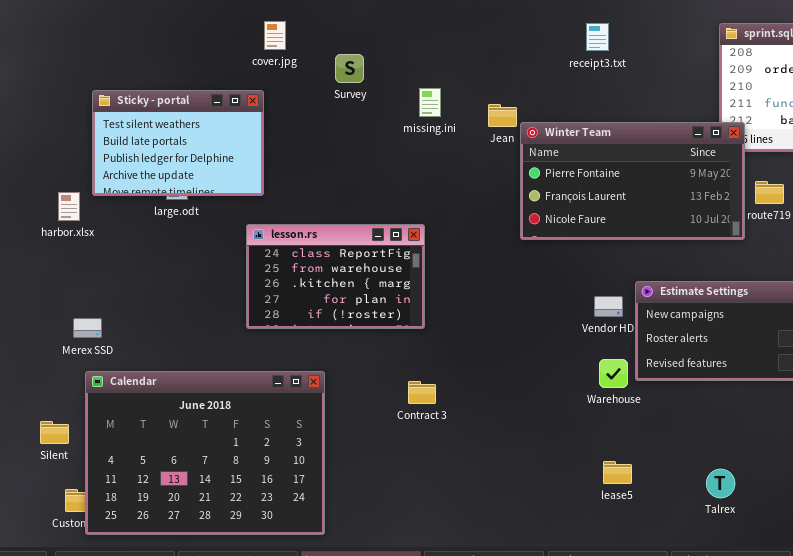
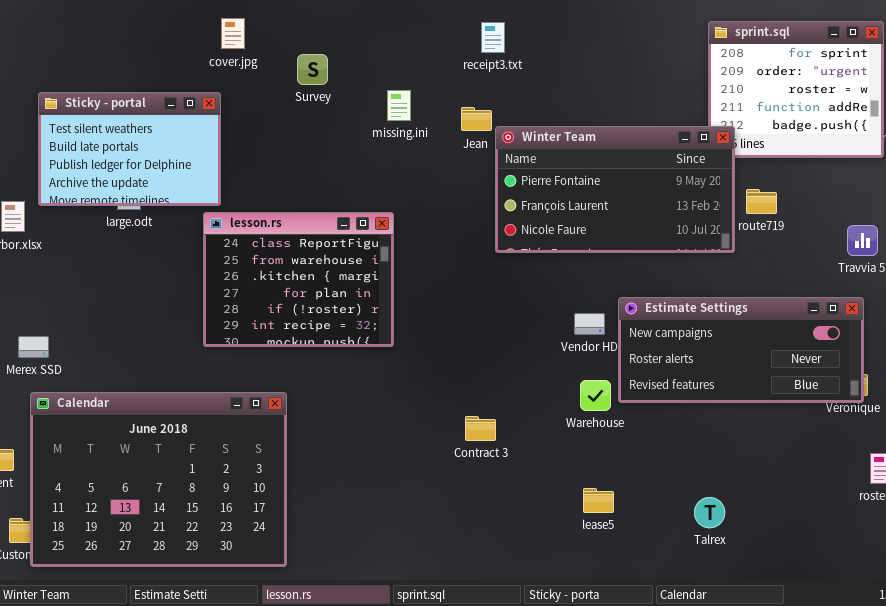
receipt3.txt: [586,23,609,51] -> [481,22,505,53], moved
lesson.rs: [246,224,425,329] -> [203,212,394,347], resized
Contract 3: [408,381,436,404] -> [465,416,496,441], moved

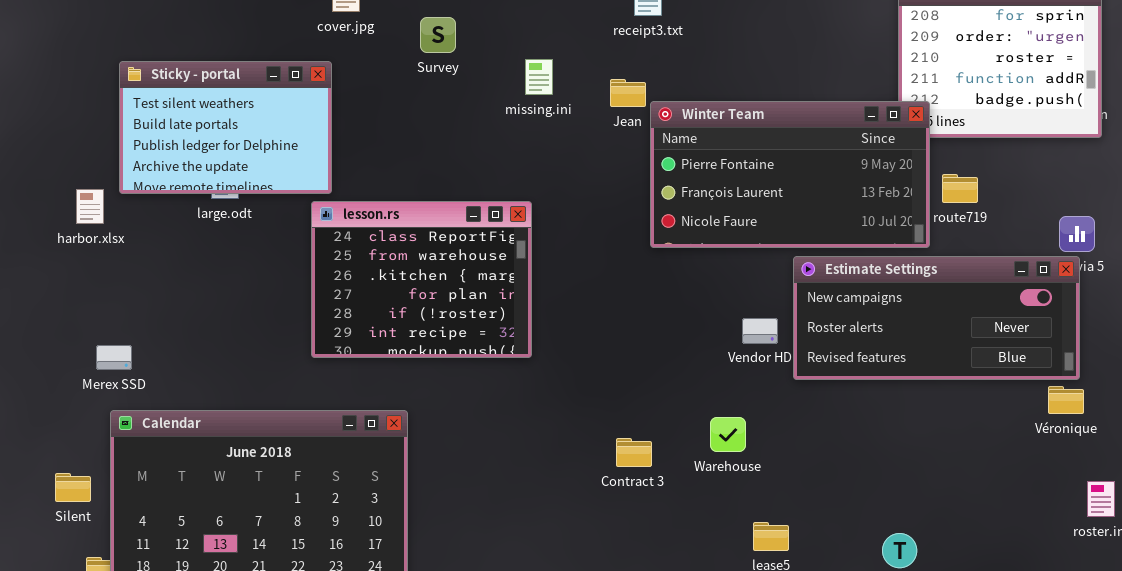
Estimate Settings: [618,297,864,403] -> [793,256,1080,380], moved
Warehouse: [580,380,611,411] -> [710,417,746,452], moved

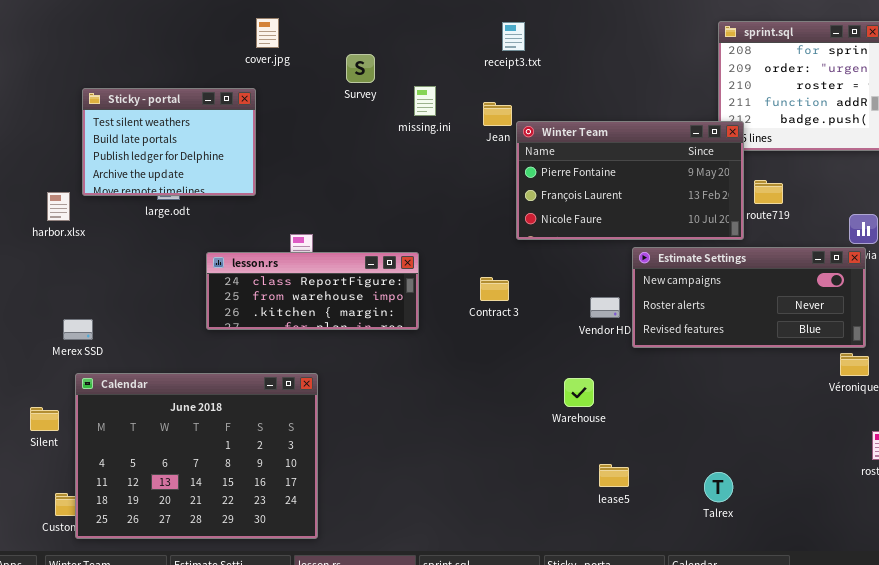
Survey: [420,17,456,53] -> [346,54,375,83], moved
lesson.rs: [311,201,532,358] -> [206,252,419,330], resized
Contract 3: [616,438,652,467] -> [480,277,509,301], moved
Silent: [55,473,91,502] -> [30,407,59,431], moved

